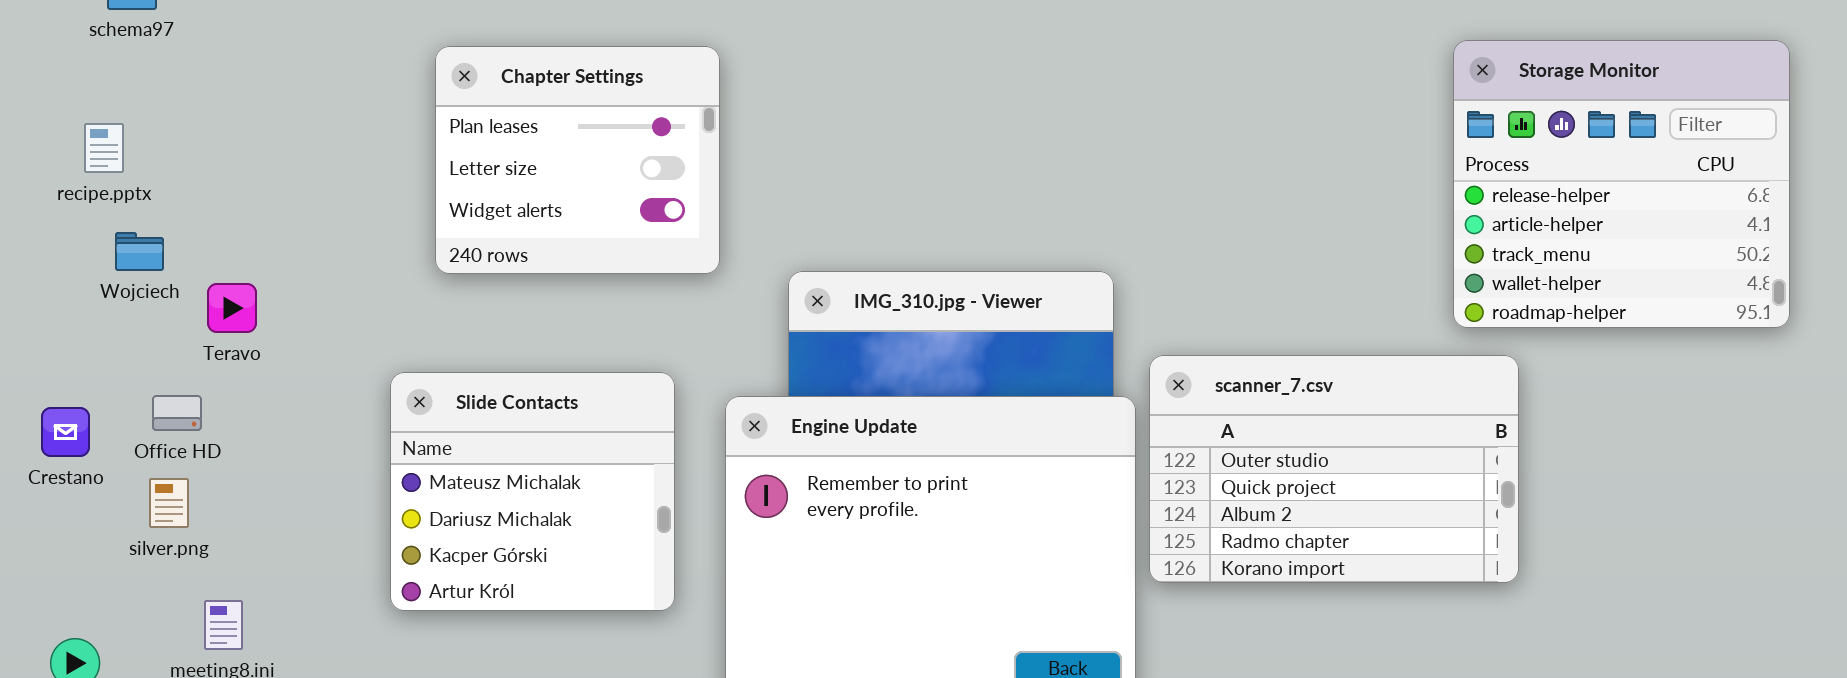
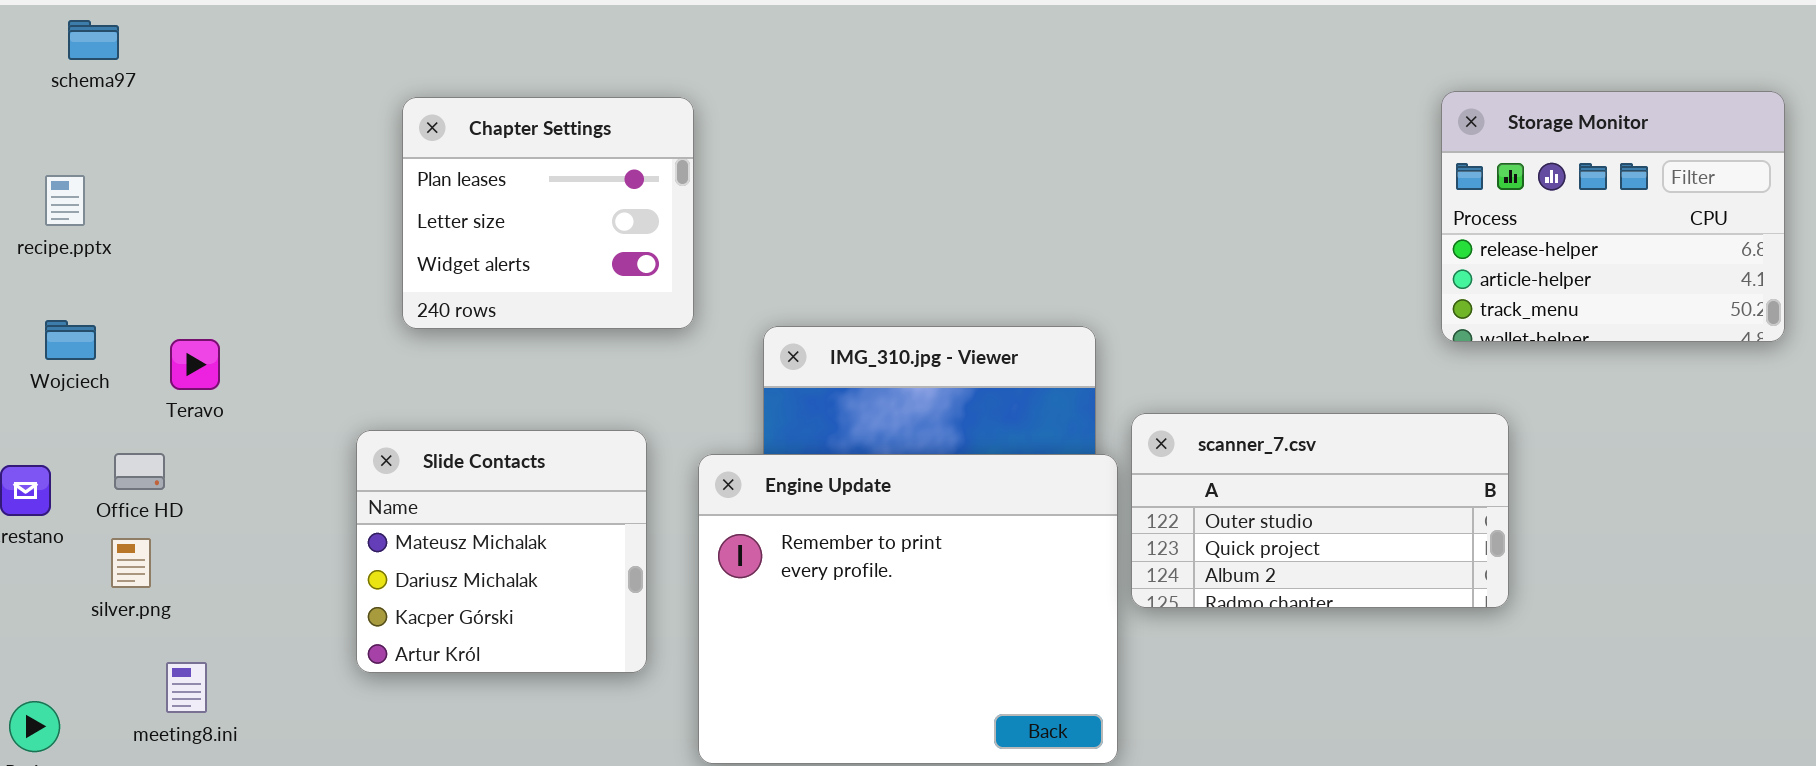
Storage Monitor: [1453,40,1790,328] -> [1441,91,1785,342], resized
Wojciech: [115,232,164,271] -> [45,320,96,360], moved
scanner_7.csv: [1149,355,1519,583] -> [1131,413,1509,608], resized

